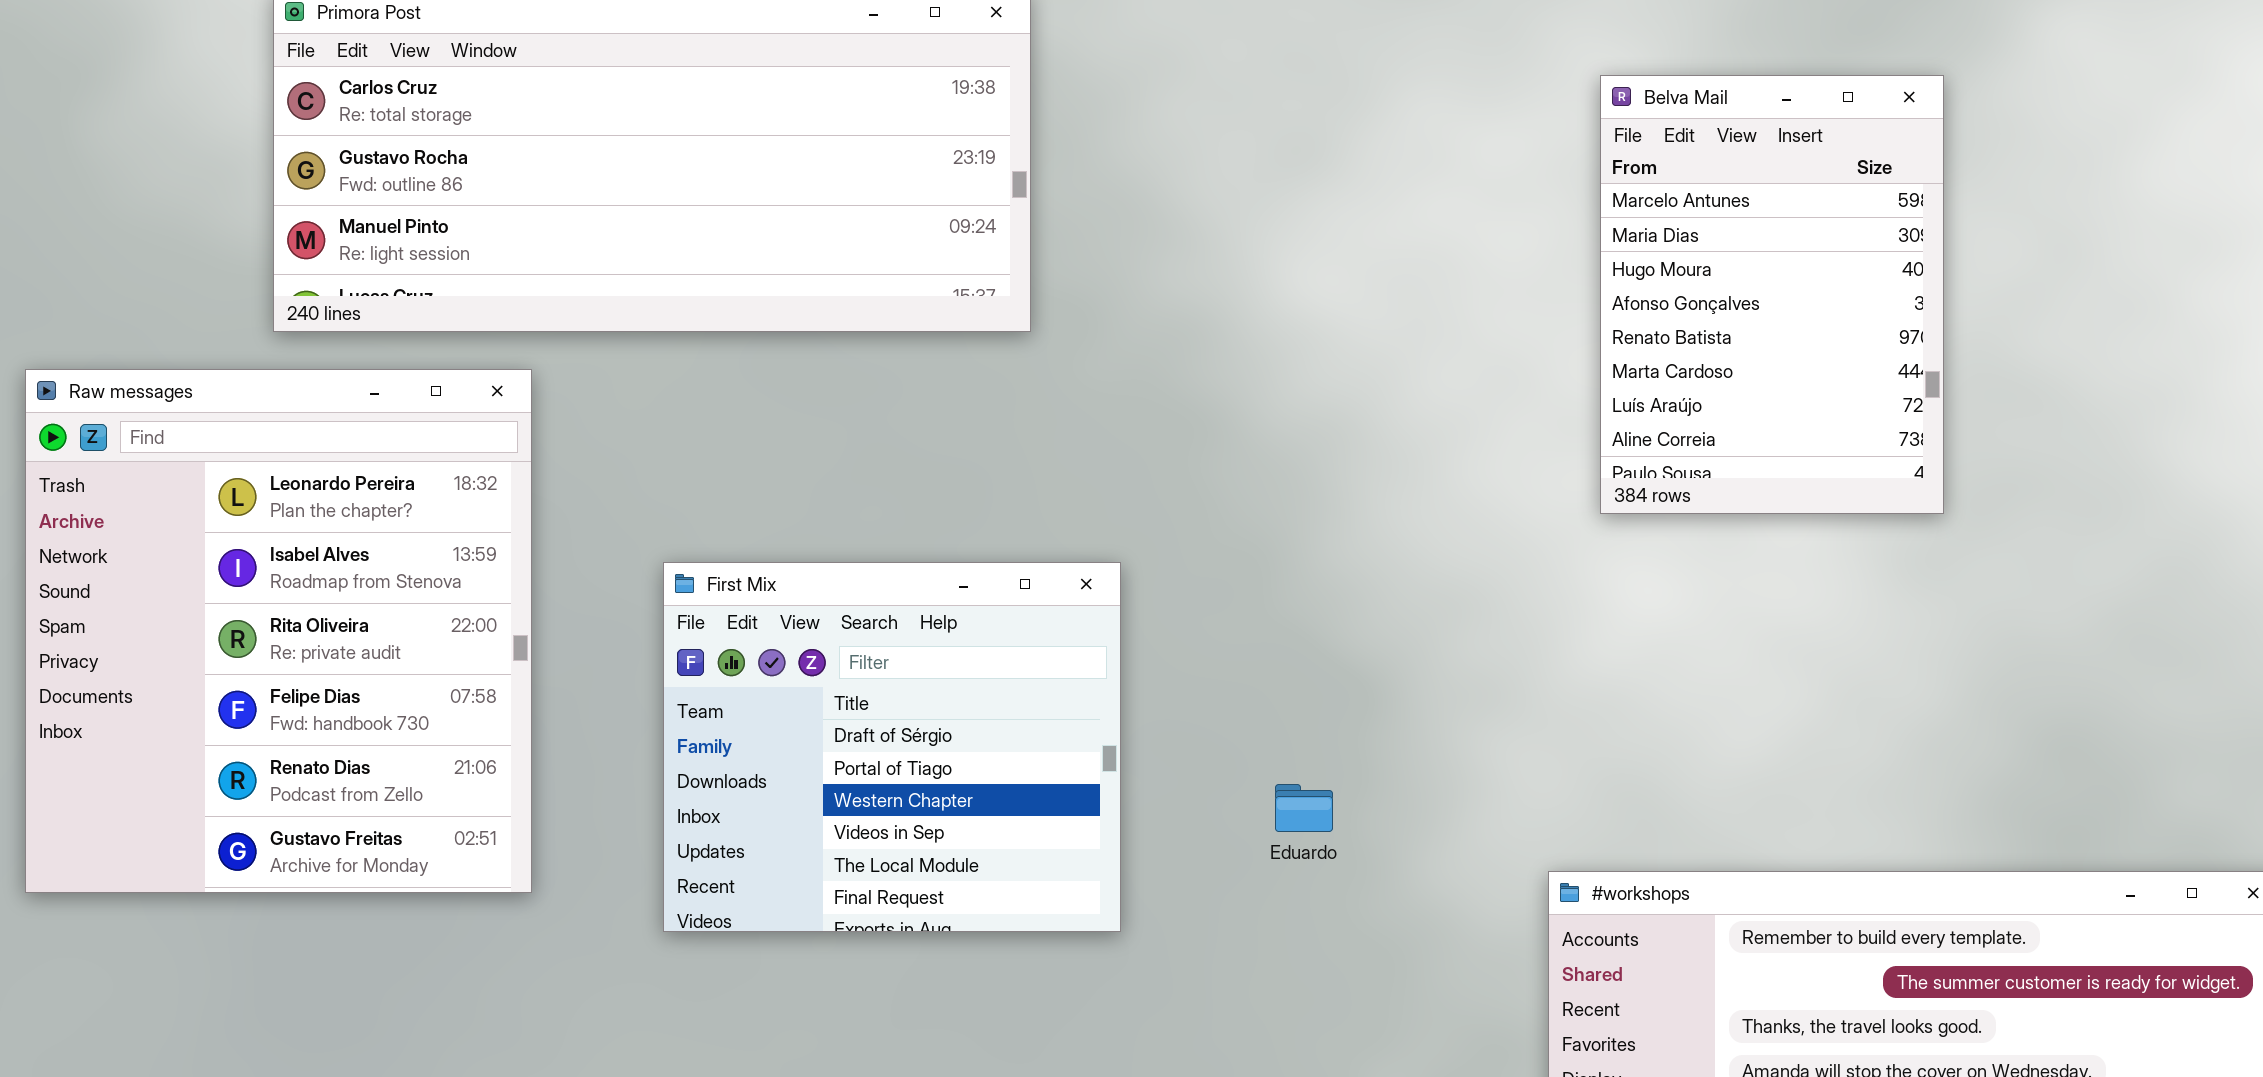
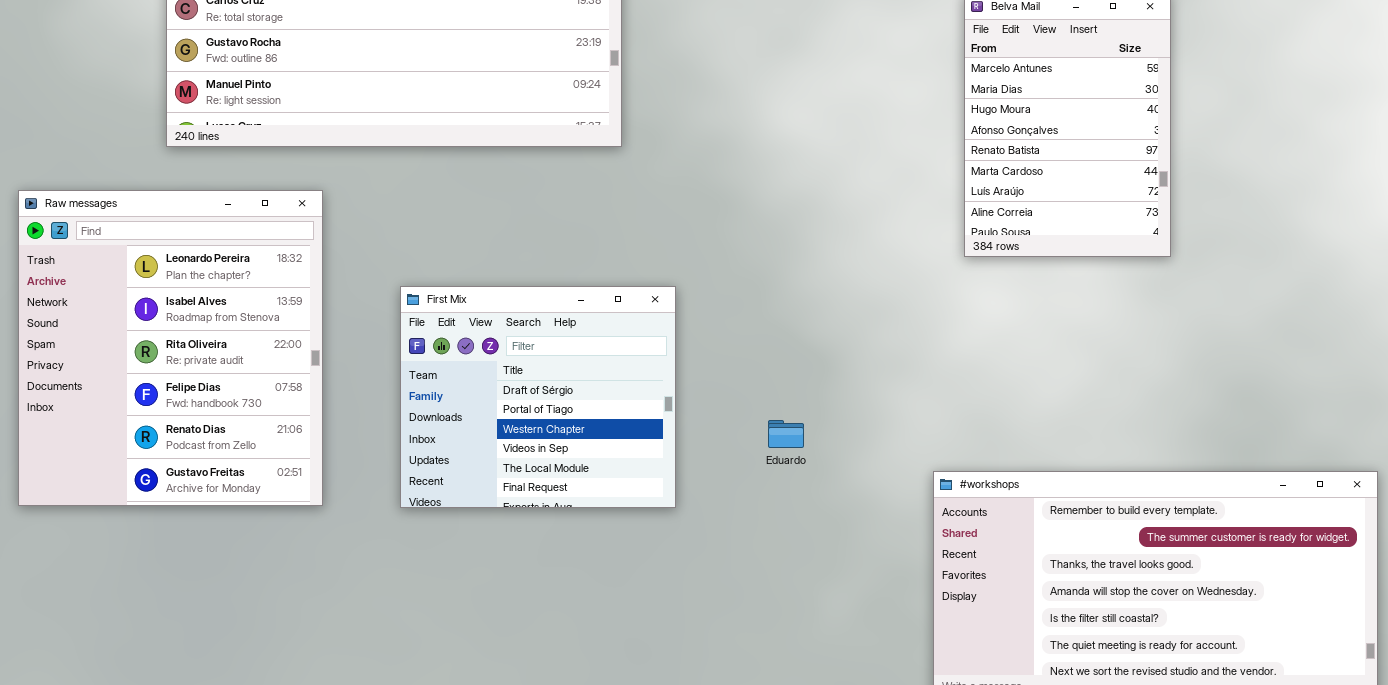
Raw messages: [25,369,532,893] -> [18,190,323,506], moved

